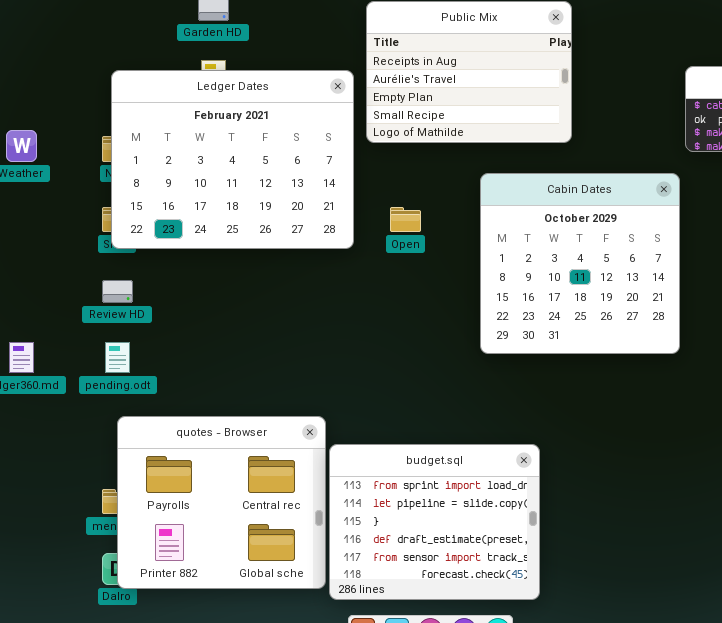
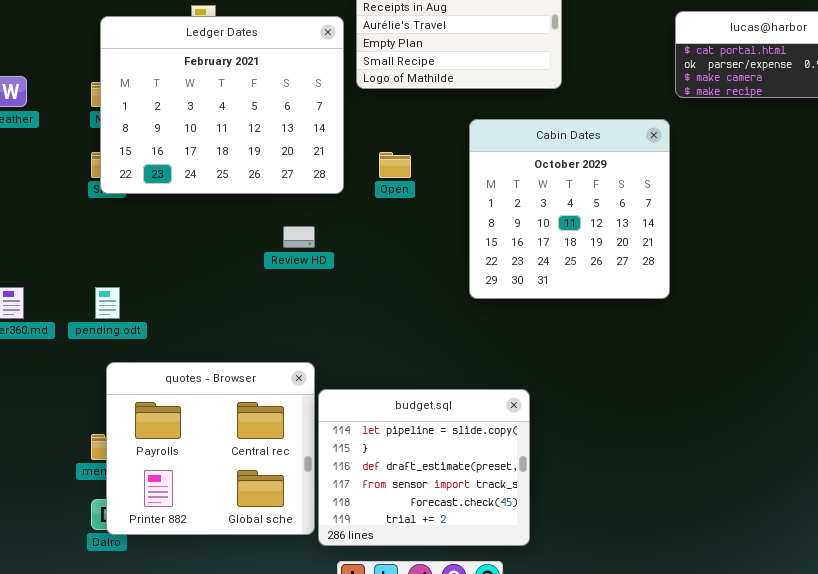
Review HD: [102,280,133,303] -> [283,226,315,248], moved
budget.sql: [329,444,540,600] -> [318,389,530,546], scrolled down 1 row

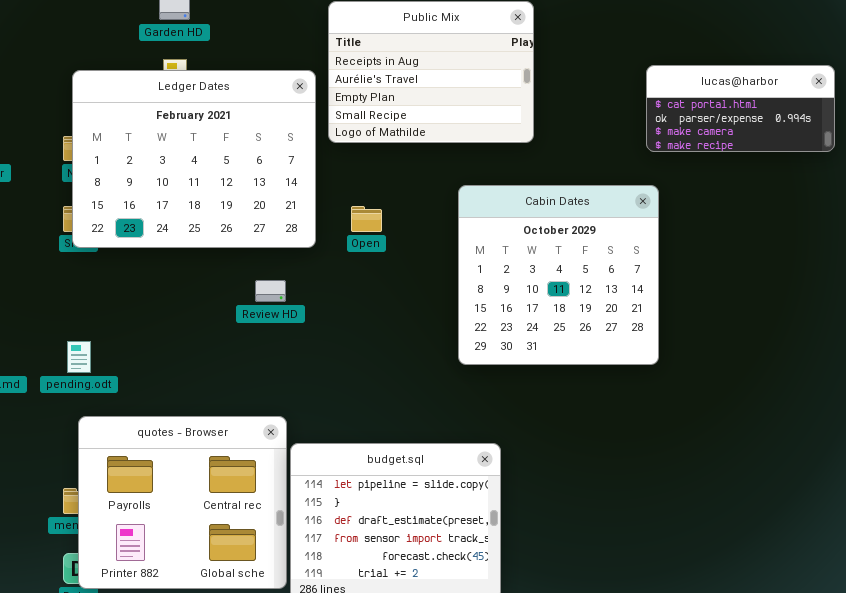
Cabin Dates: [469,119,670,299] -> [458,185,659,365], moved

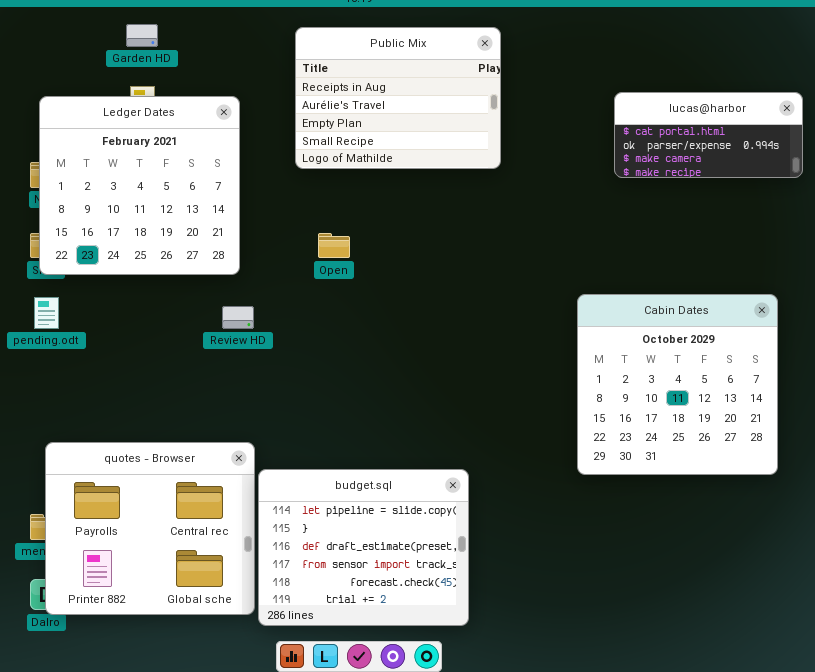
Ledger Dates: [72,70,316,248] -> [39,96,240,275], resized
Cabin Dates: [458,185,659,365] -> [577,294,778,475], moved
pending.odt: [67,341,91,373] -> [34,297,59,329], moved

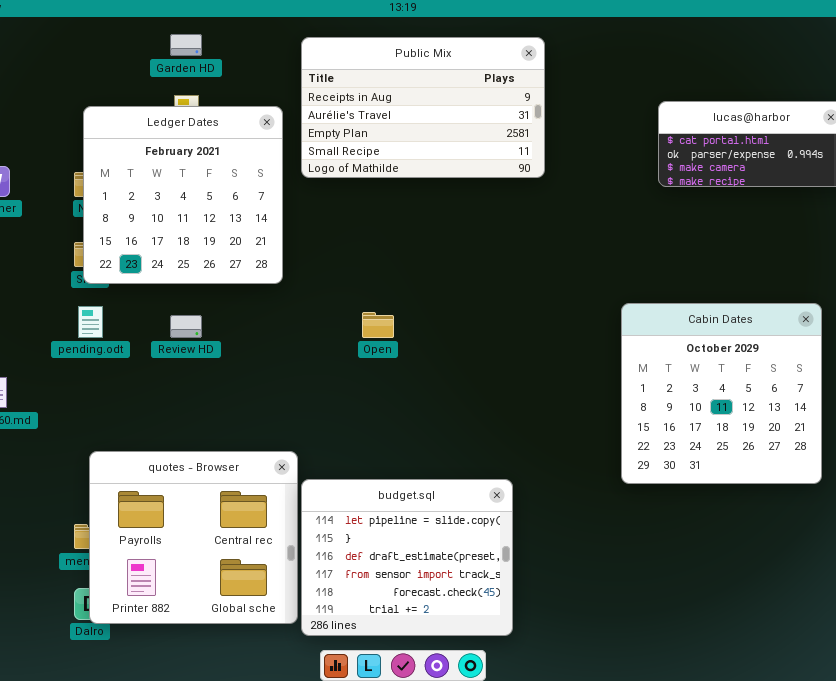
Public Mix: [295,27,501,169] -> [301,37,545,178], resized
Open: [318,233,350,258] -> [362,312,394,338], moved
Review HD: [222,306,254,329] -> [170,315,202,338], moved

